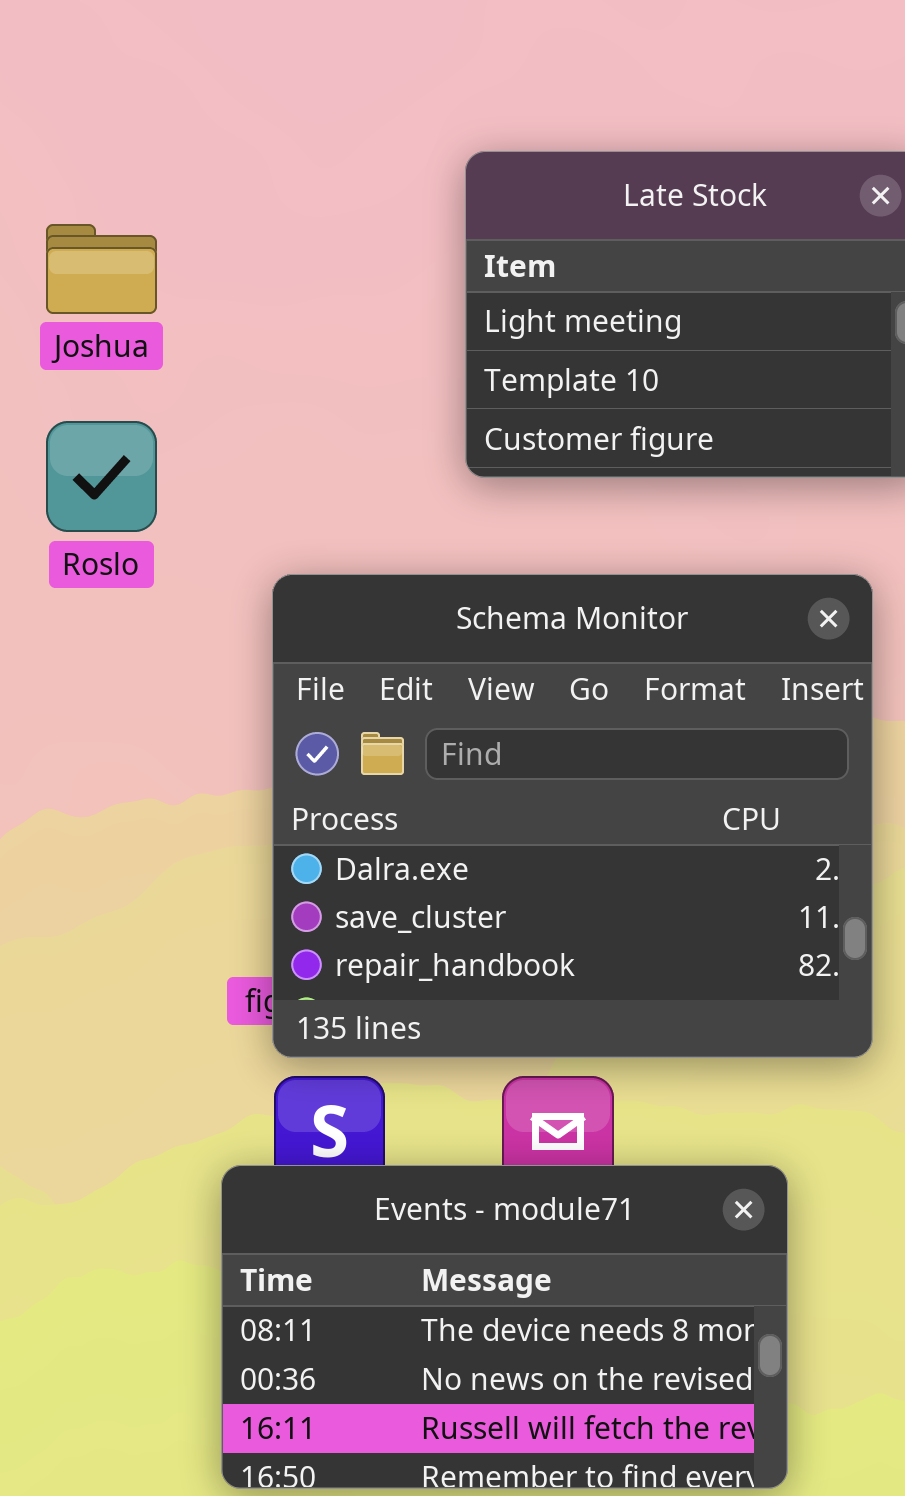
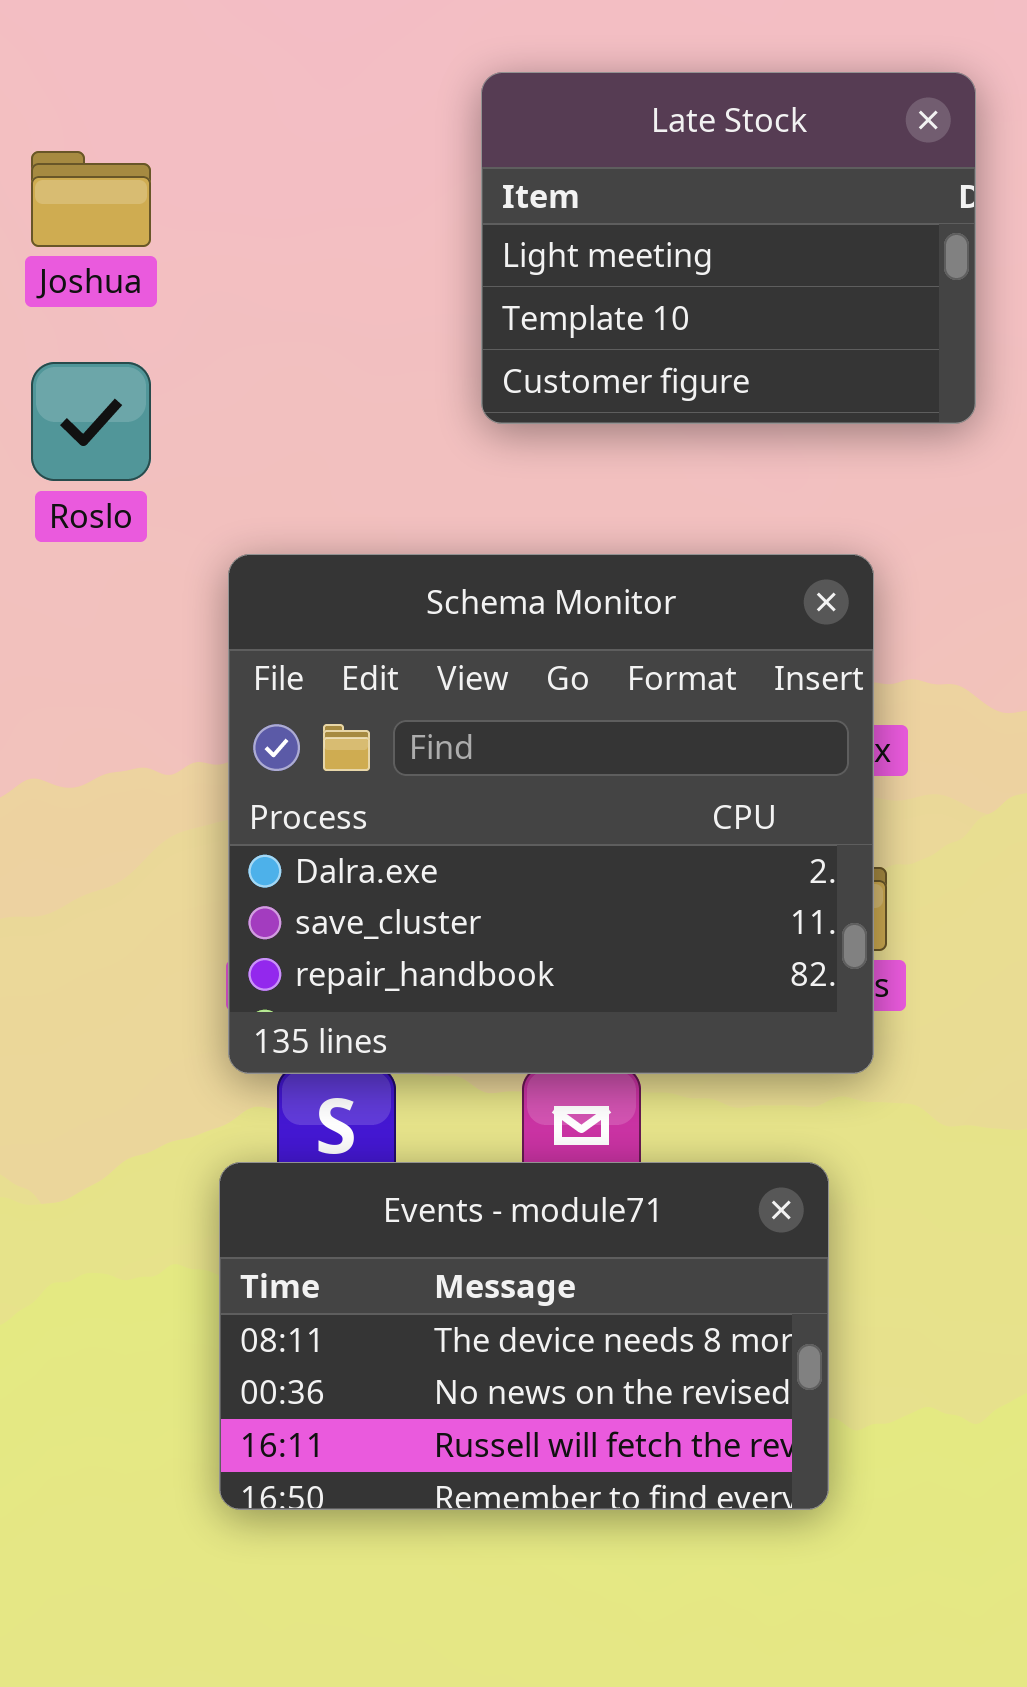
Schema Monitor: [272,574,873,1058] -> [228,554,874,1074], moved

